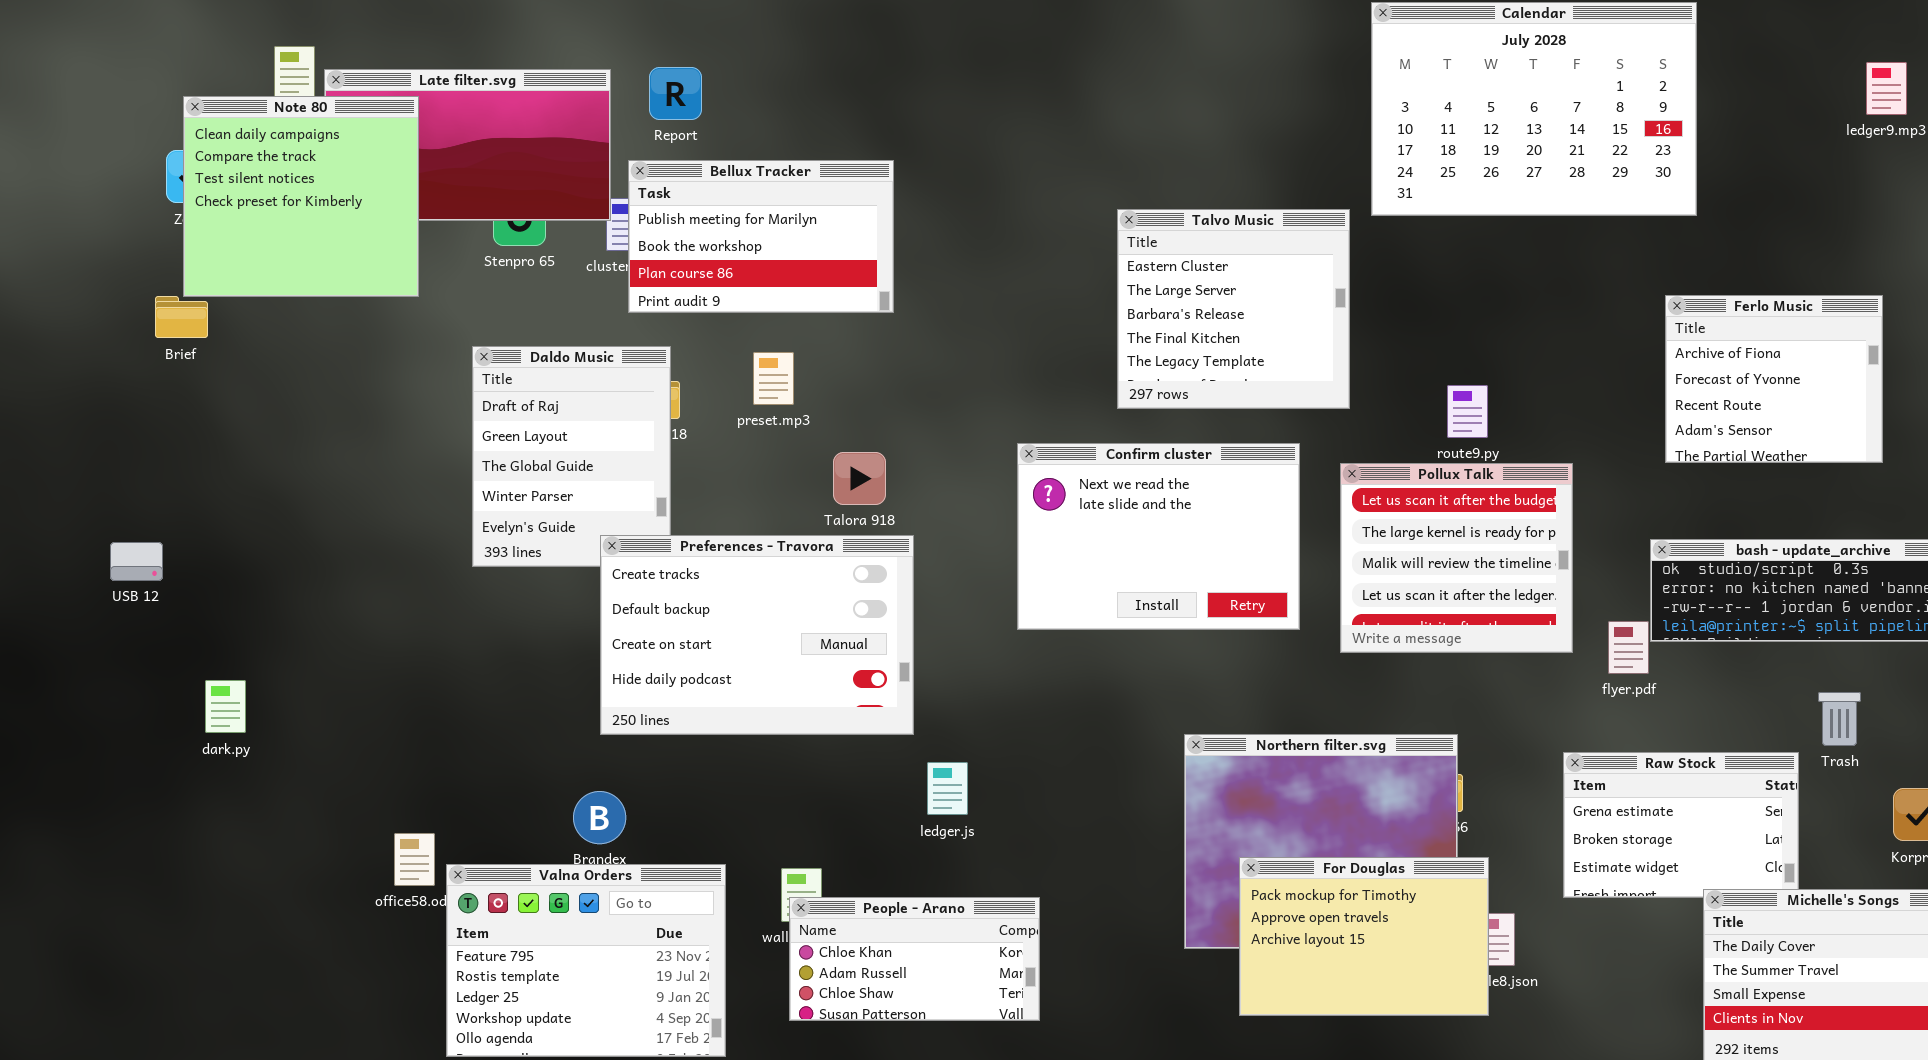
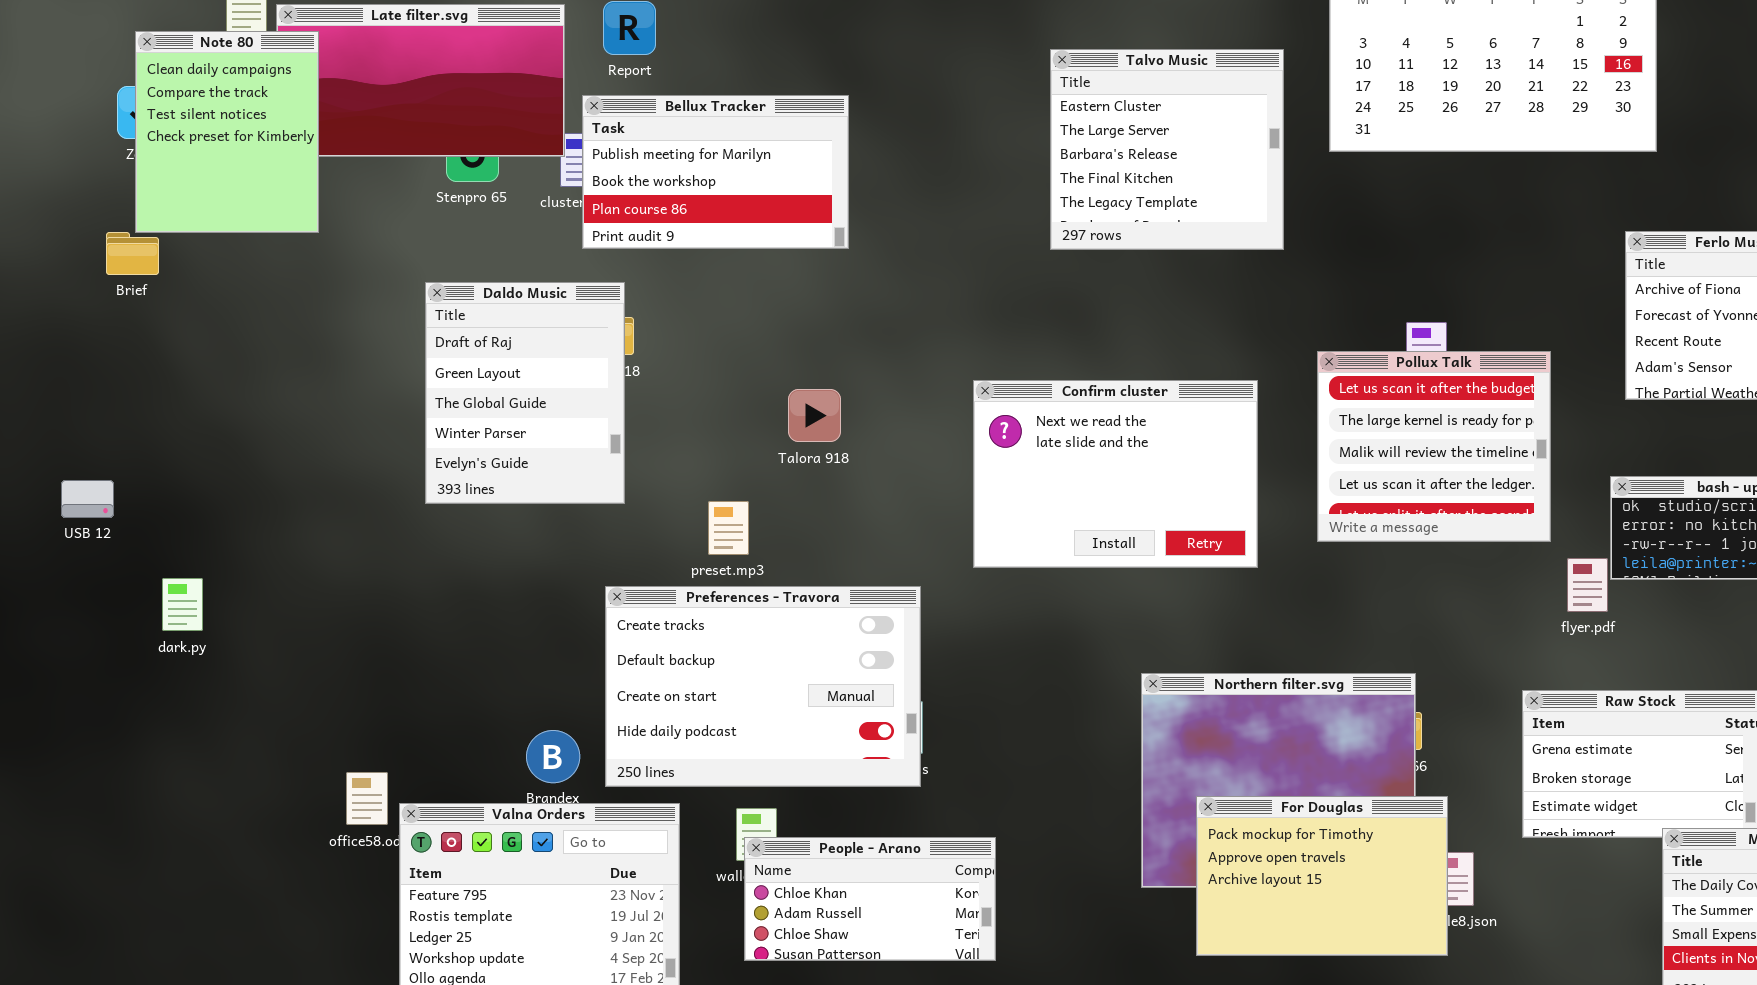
Note 80: [183,96,419,297] -> [135,31,319,233], resized
Talvo Music: [1117,209,1350,409] -> [1050,49,1284,250], moved
preset.mp3: [753,352,794,405] -> [708,501,749,555], moved
Pollux Talk: [1340,463,1573,653] -> [1317,351,1551,542], moved
Preferences - Travora: [600,535,914,735] -> [605,586,921,787], moved
dark.py: [205,680,246,733] -> [162,578,203,631], moved

